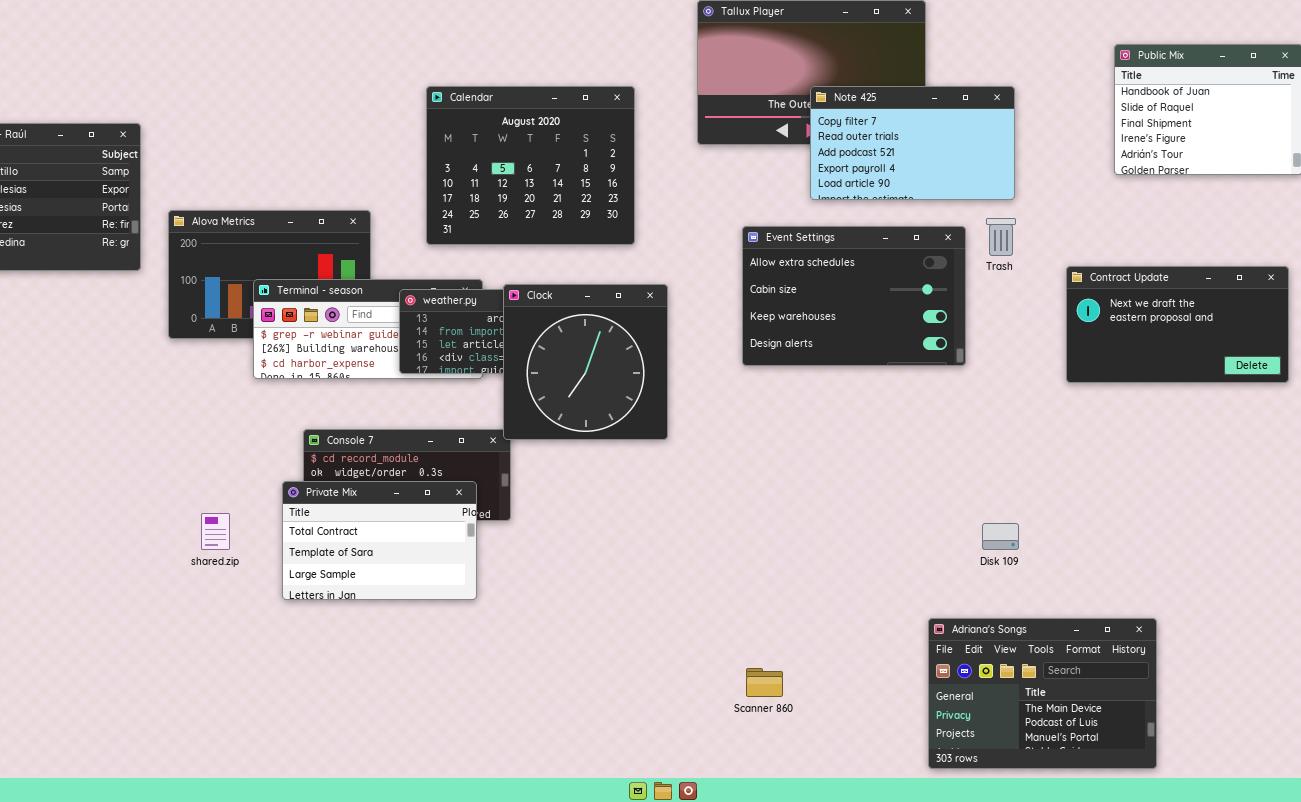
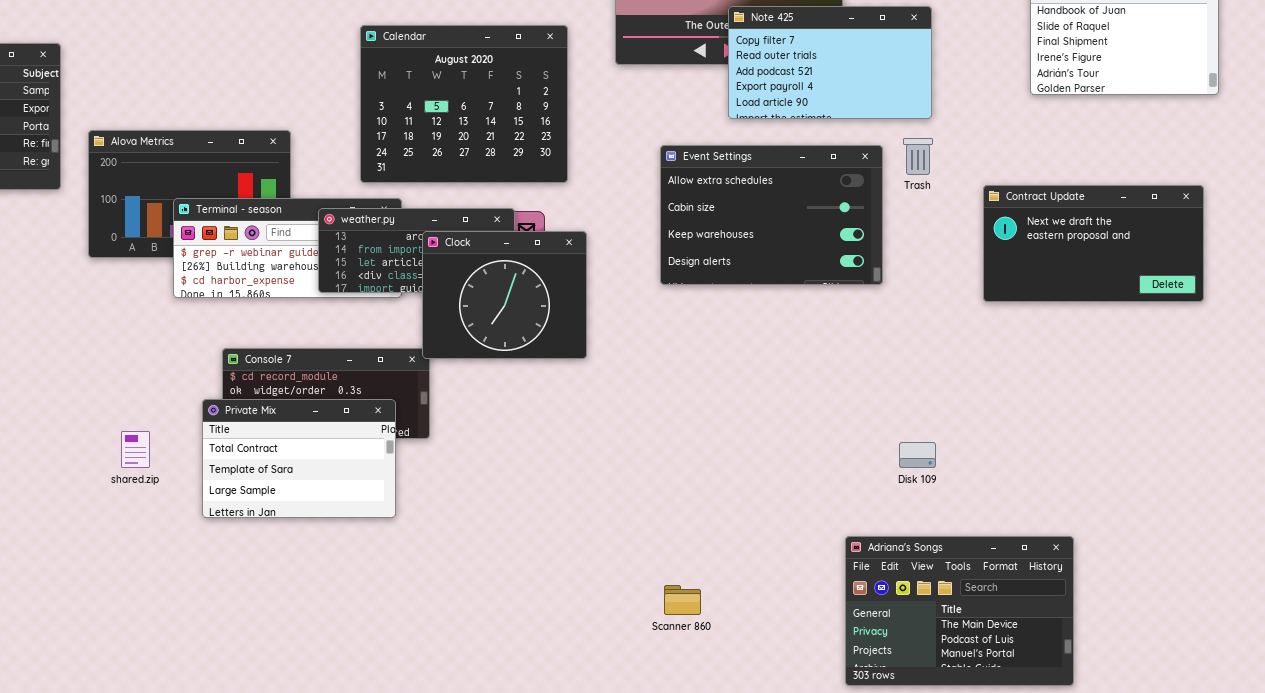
Calendar: [426,86,635,245] -> [360,25,568,183], moved
Clock: [503,284,668,440] -> [422,231,587,359], resized

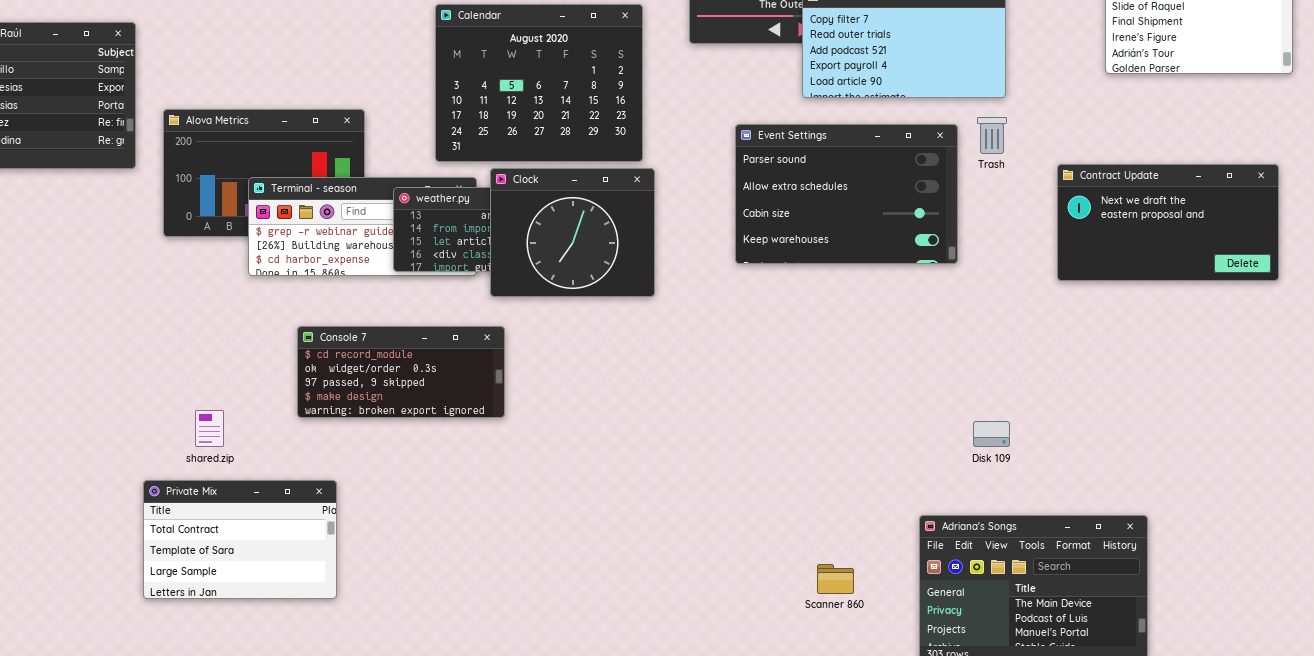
Event Settings: [660,145,883,285] -> [735,124,958,264], scrolled up 1 row
Clock: [422,231,587,359] -> [490,168,655,297], moved
Private Mix: [202,399,396,518] -> [143,480,337,599], moved
Scanner 860: [664,585,701,615] -> [817,564,854,594], moved

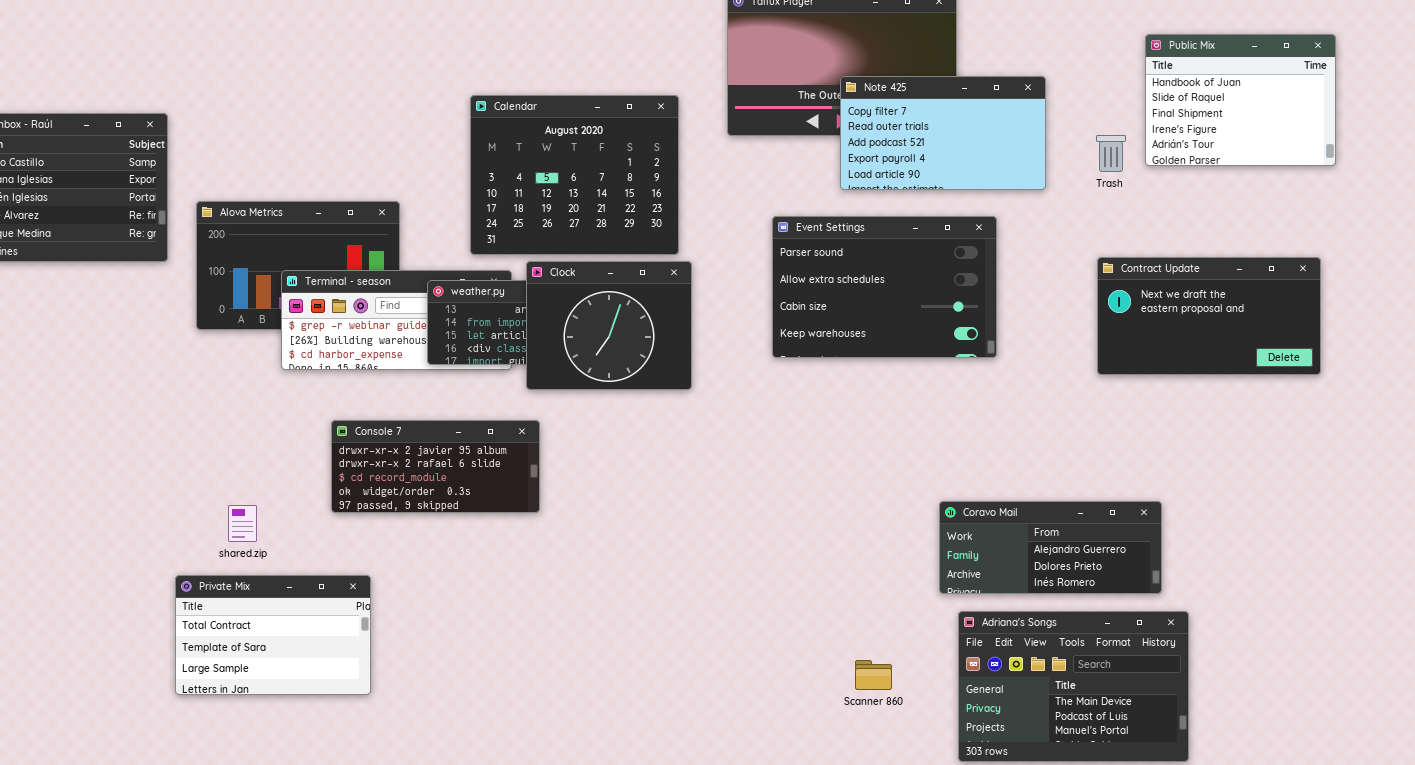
Trash: [977,117,1007,154] -> [1096,135,1126,172], moved
Console 7: [297,326,505,418] -> [331,420,540,513], scrolled up 2 rows
Coravo Mail: none -> [939,501,1162,594], opened

